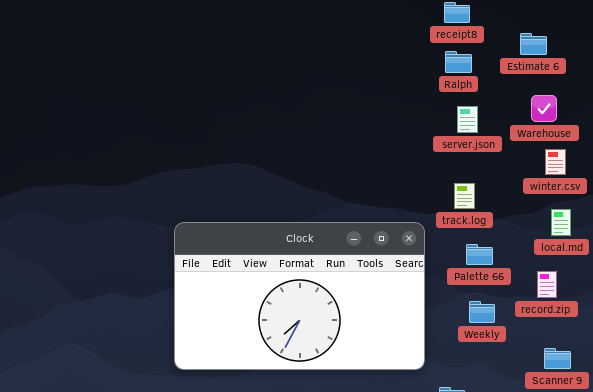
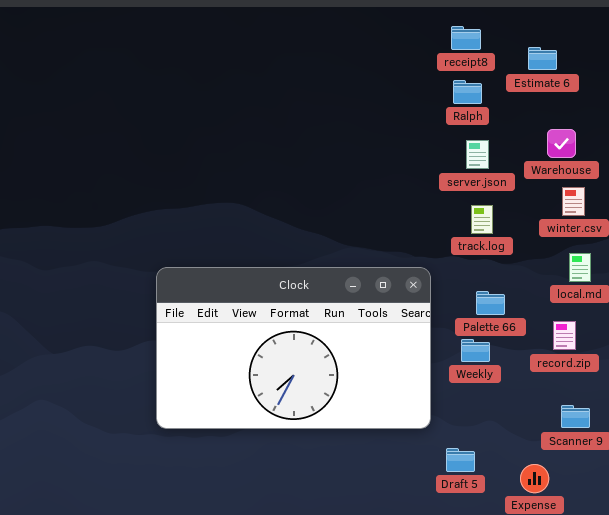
Estimate 6: [520,33,547,55] -> [528,47,557,70], moved
track.log: [454,183,475,209] -> [471,205,493,234], moved
Weekly: [469,301,495,323] -> [461,339,490,362], moved

